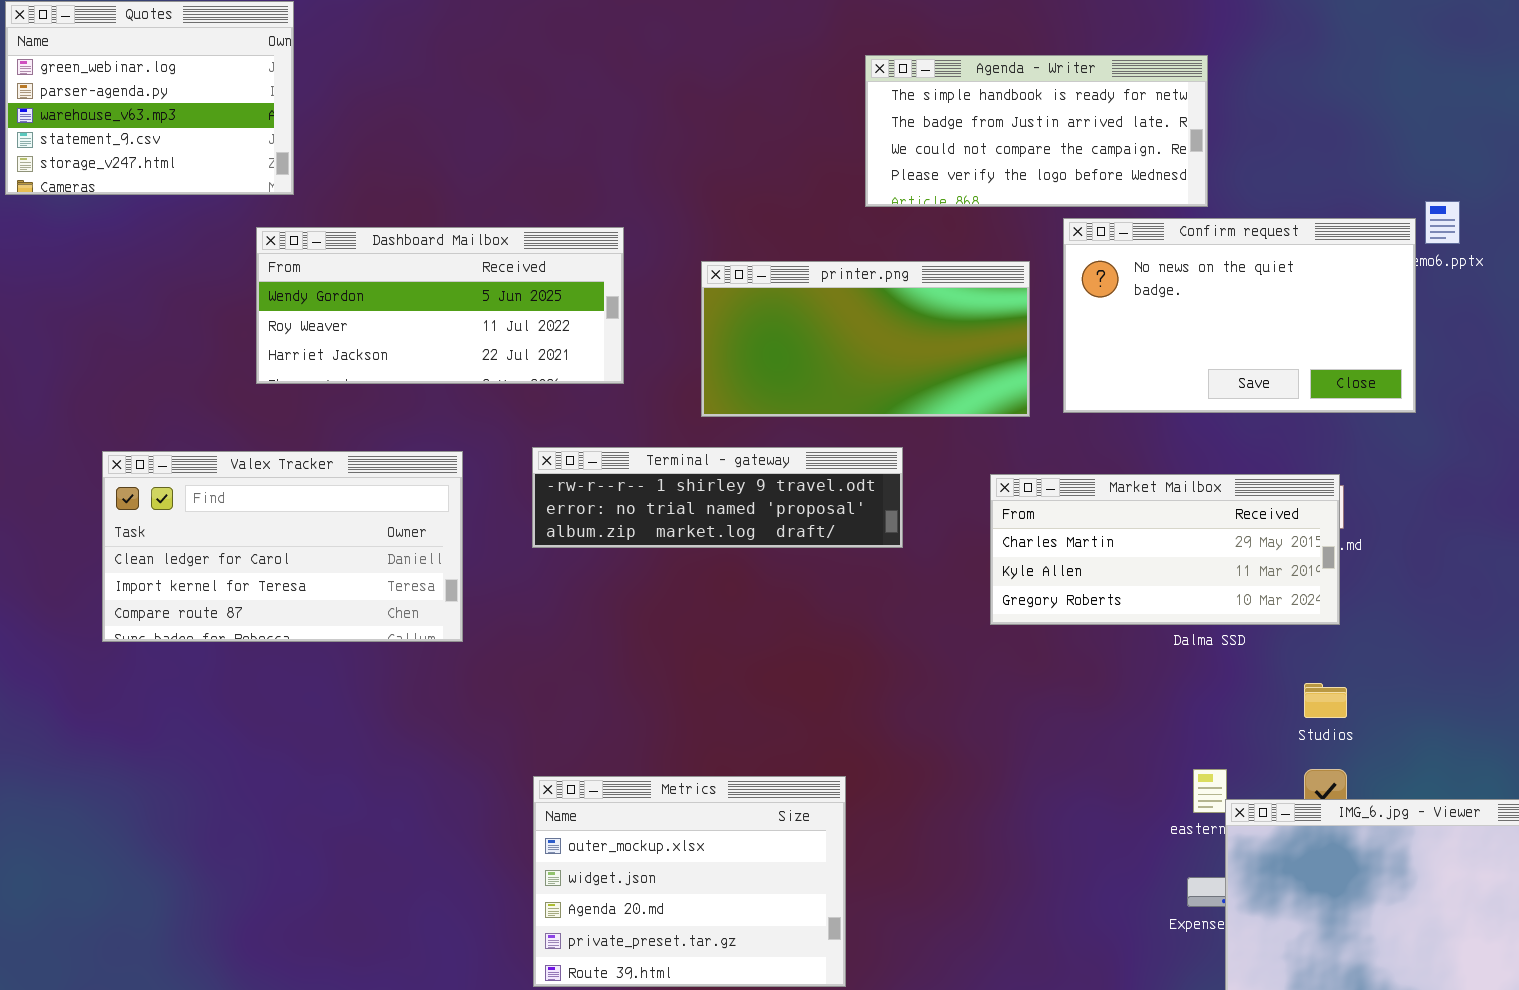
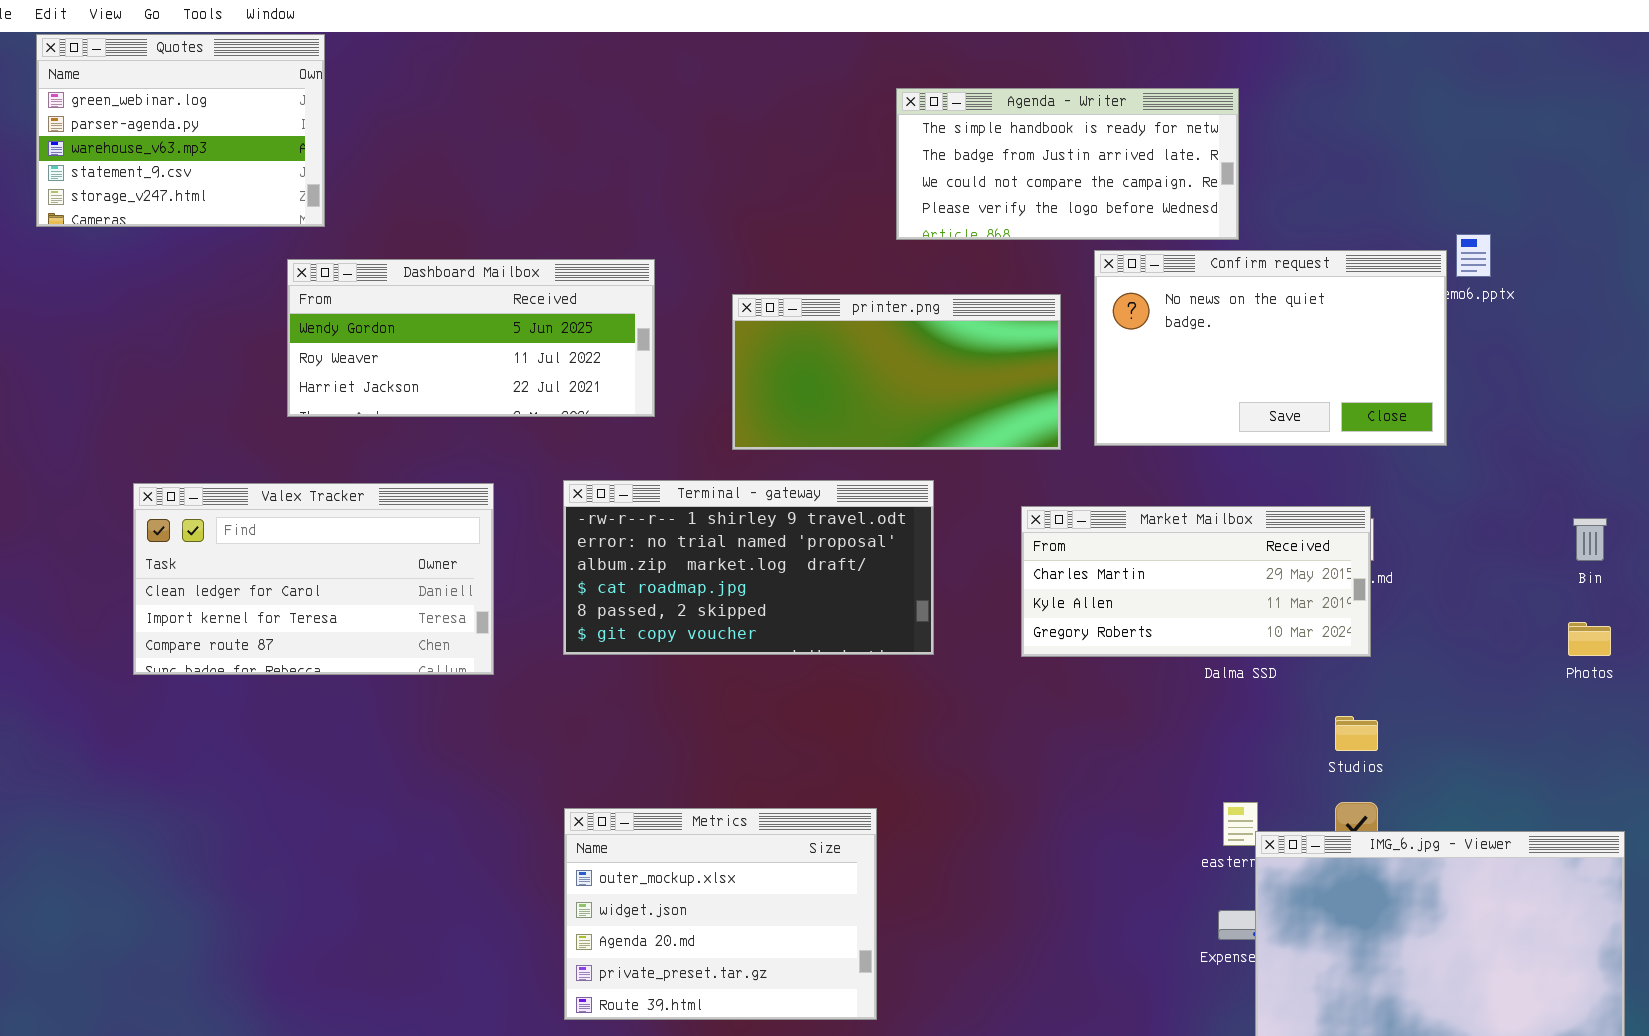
Terminal - gateway: [532,447,903,548] -> [563,480,934,655], resized

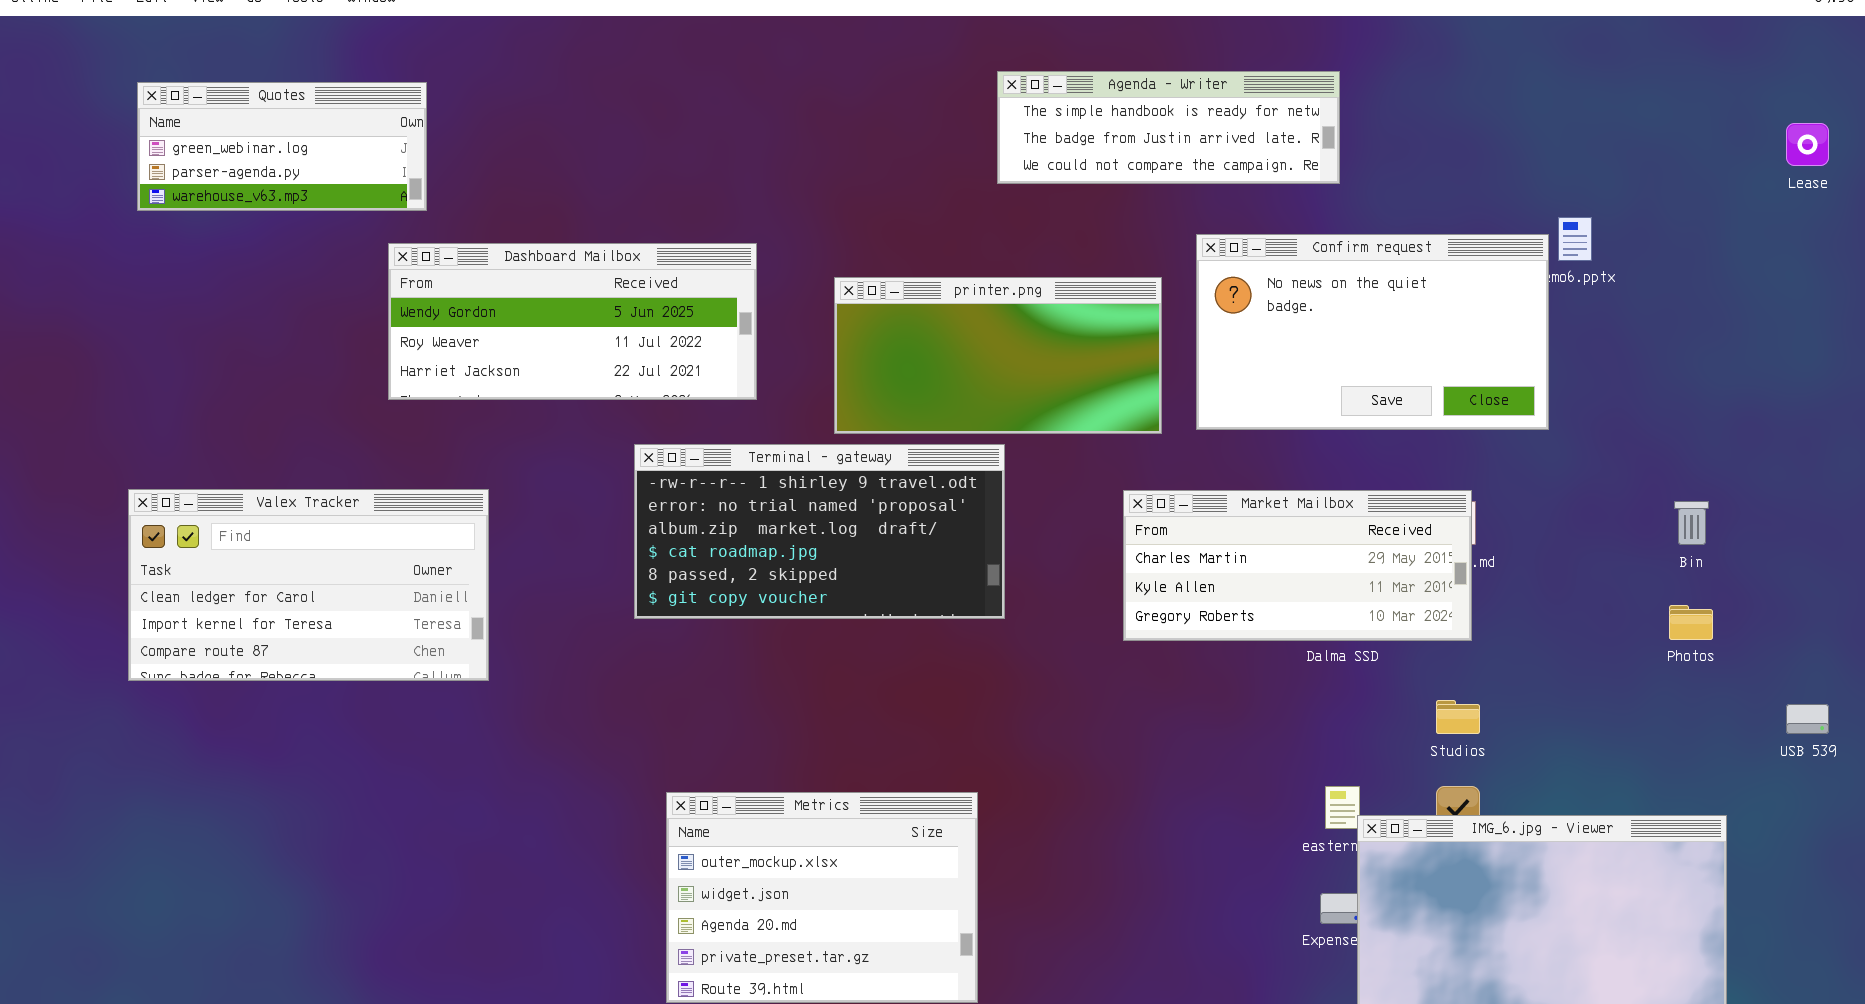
Quotes: [36,34,325,227] -> [137,82,427,211], resized
Agenda - Writer: [896,88,1239,240] -> [997,71,1340,184], resized
Terminal - gateway: [563,480,934,655] -> [634,444,1005,619], moved
Valex Tracker: [133,483,494,675] -> [128,489,489,681], moved

